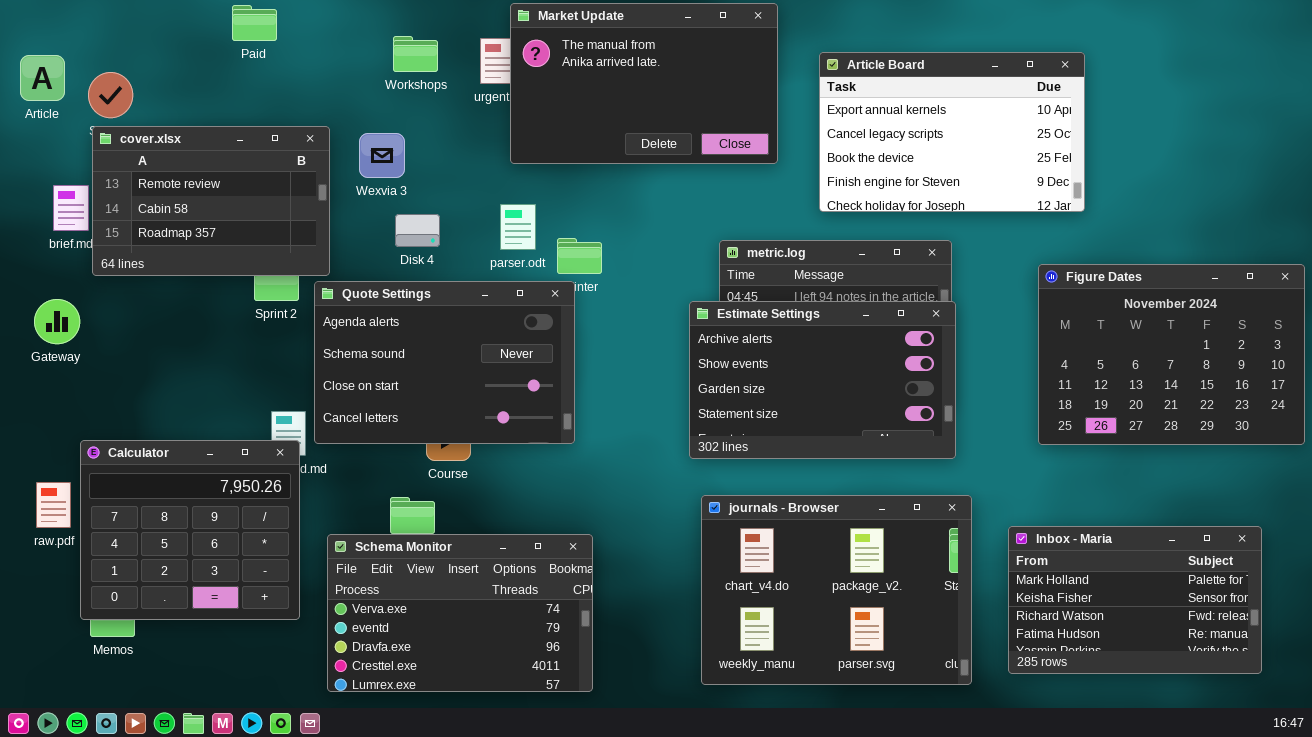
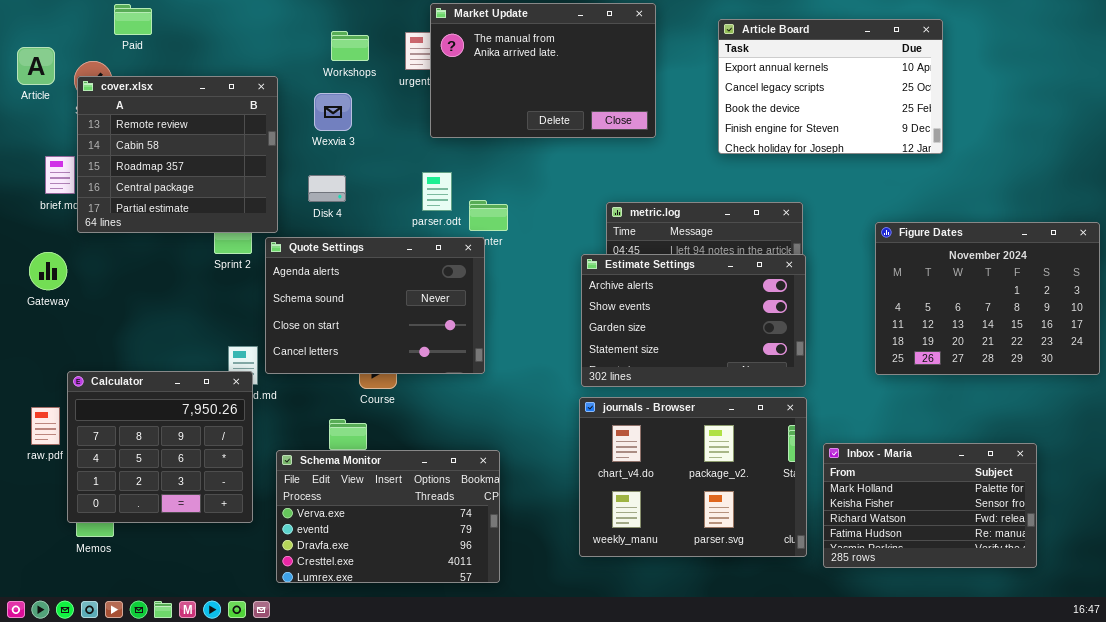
Paid: [232,5,277,41] -> [114,4,152,35], moved
Article Board: [819,52,1085,212] -> [718,19,943,154], moved
cover.xlsx: [92,126,330,276] -> [77,76,278,233], resized
Wexvia 3: [359,133,405,178] -> [314,93,352,131], moved
Disk 4: [395,214,440,247] -> [308,175,346,202], moved
journals - Browser: [701,495,972,685] -> [579,397,807,557], moved
Inbox - Maria: [1008,526,1262,674] -> [823,443,1037,568], moved

